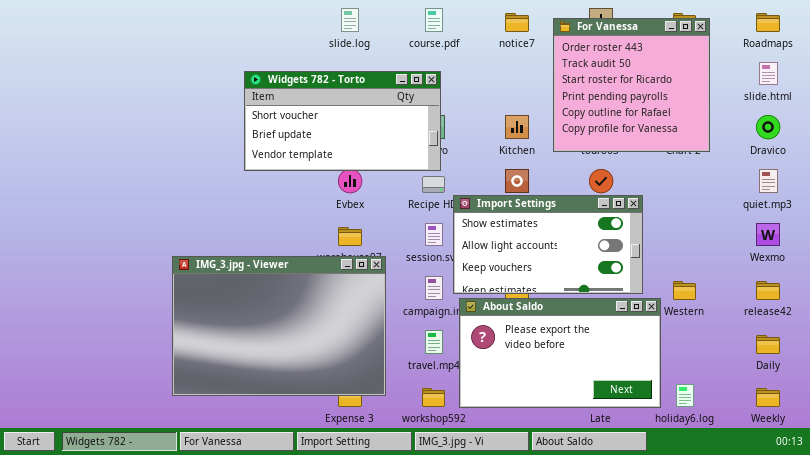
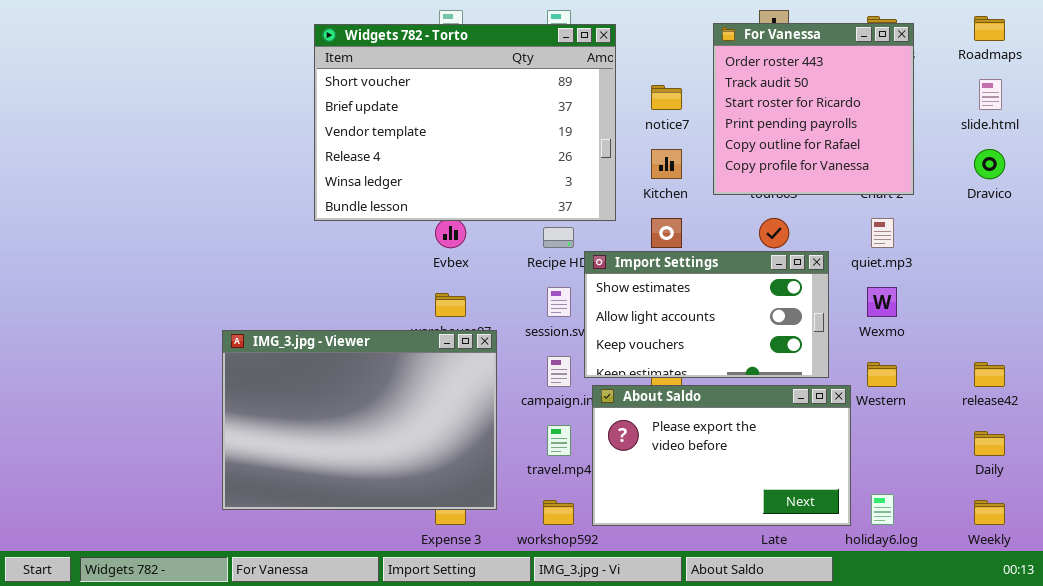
notice7: [505,13,529,32] -> [651,85,682,110], moved
Widgets 782 - Torto: [244,71,441,171] -> [314,24,616,221], resized
quiet.mp3: [759,169,778,193] -> [871,218,894,248], moved
Wexmo: [756,223,780,246] -> [867,287,897,317], moved

